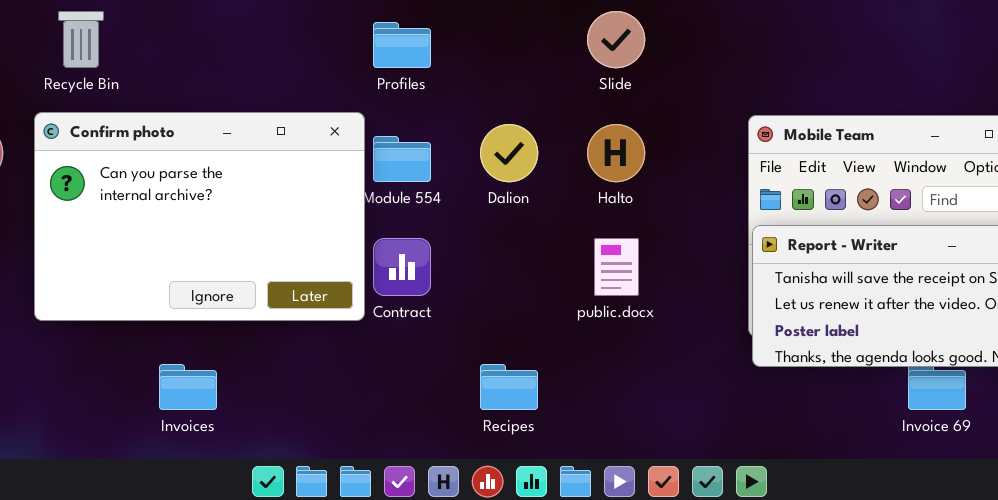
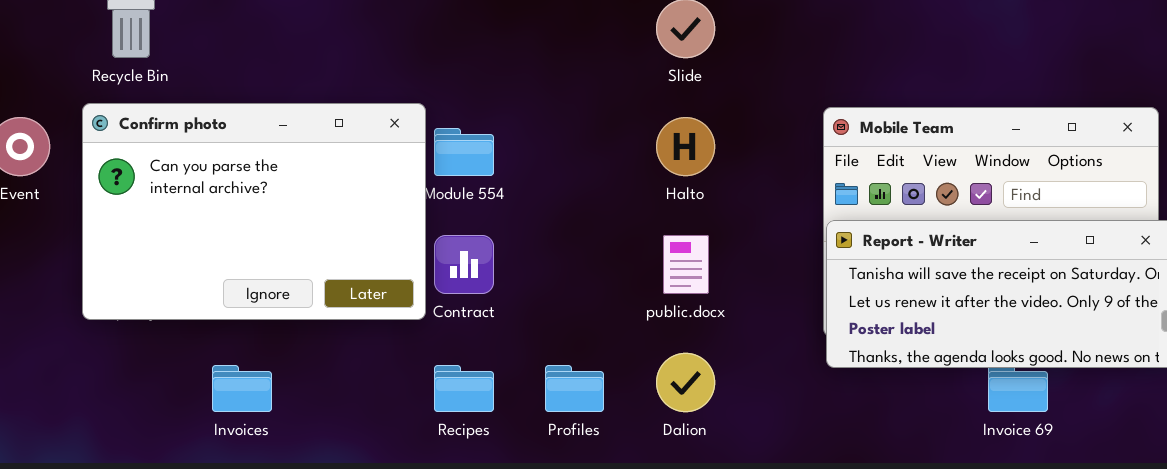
Profiles: [373,22,431,68] -> [545,365,604,412], moved
Dalion: [480,124,538,182] -> [656,353,715,412], moved
Recipes: [480,364,538,410] -> [434,365,494,412], moved

